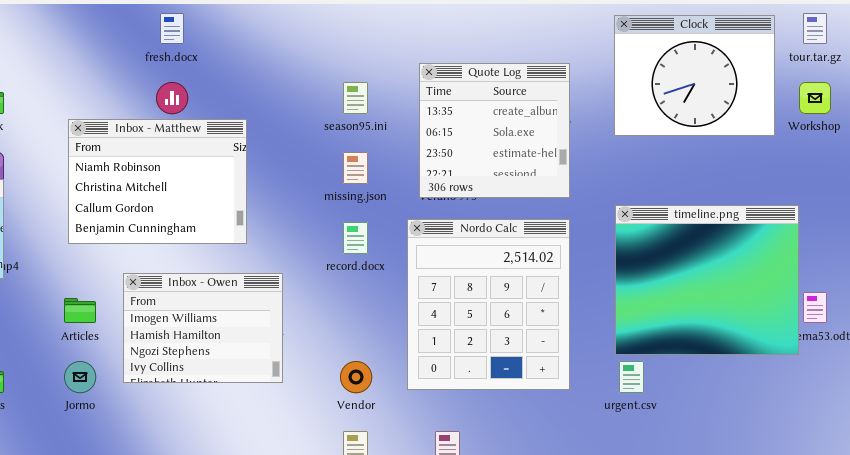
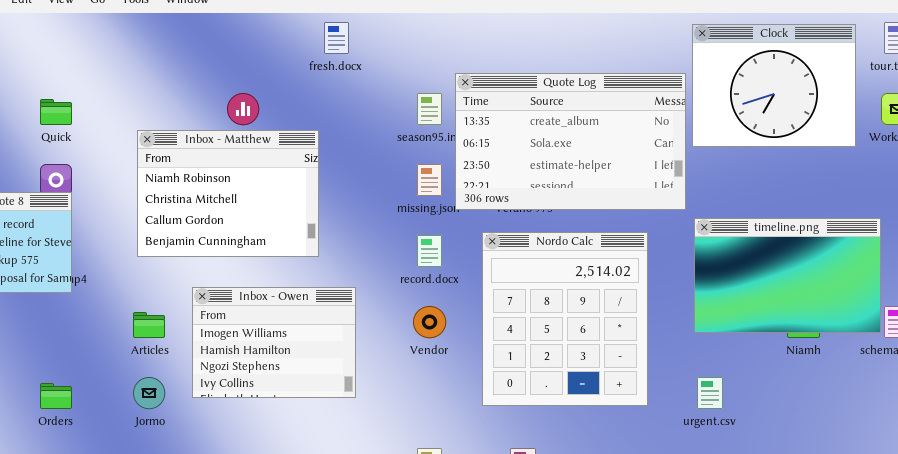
fresh.docx: [160,13,184,44] -> [324,22,349,54], moved
Quote Log: [419,63,570,198] -> [455,73,686,210], moved, resized
timeline.png: [615,205,799,355] -> [694,218,881,333], resized
Vendor: [340,361,372,393] -> [413,306,446,338], moved

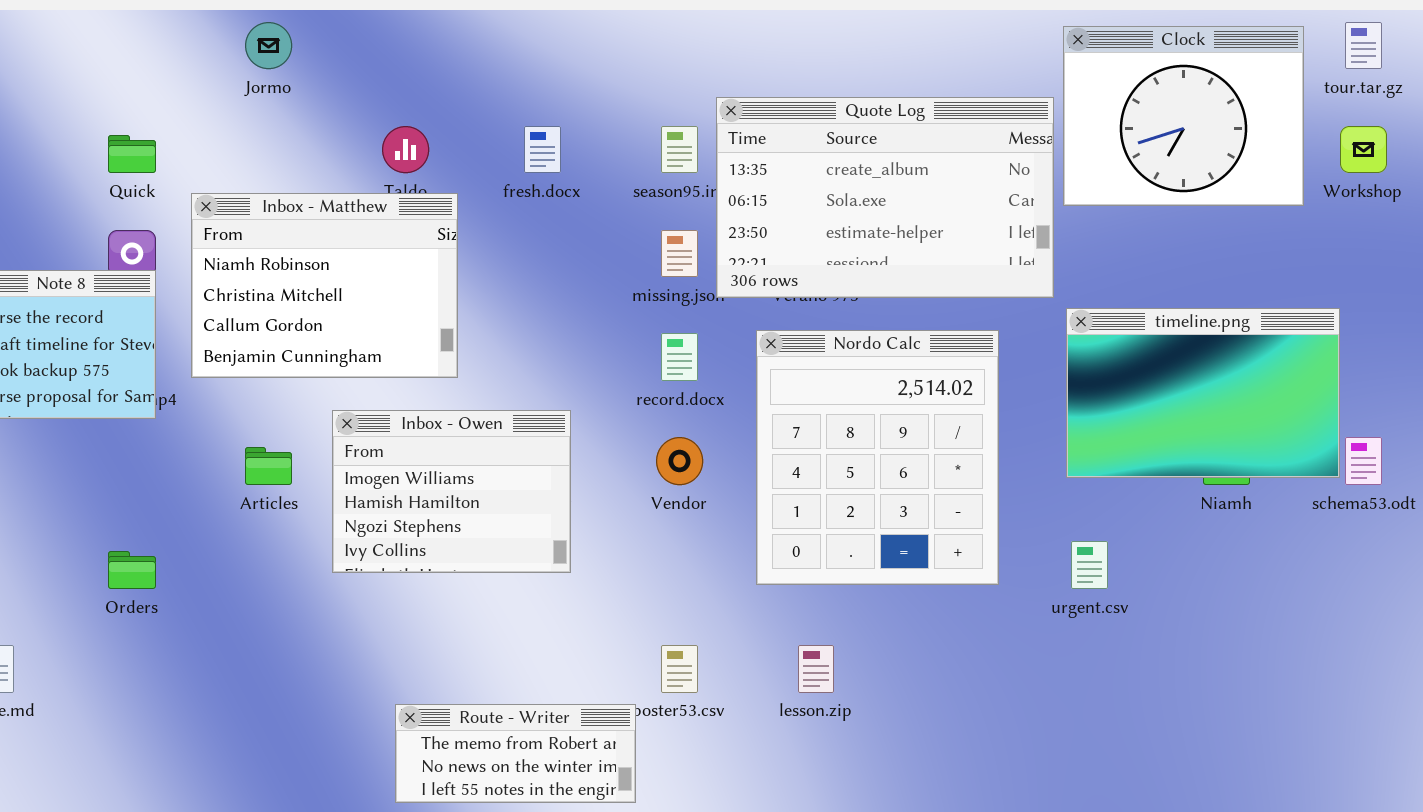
fresh.docx: [324,22,349,54] -> [524,126,561,173], moved
Inbox - Matthew: [137,130,319,257] -> [191,193,458,378], moved
Jormo: [133,377,165,409] -> [245,22,292,69], moved

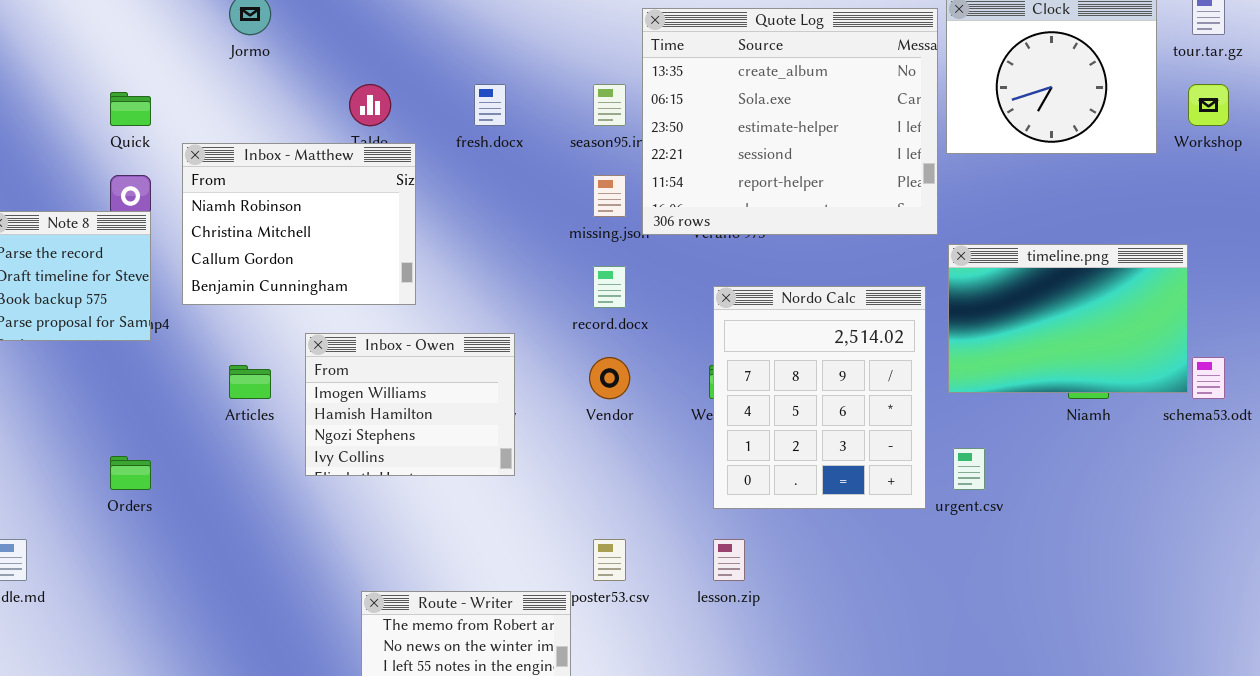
Quote Log: [716,97,1054,298] -> [642,8,938,235], resized
Nordo Calc: [756,330,999,585] -> [713,286,926,509], moved

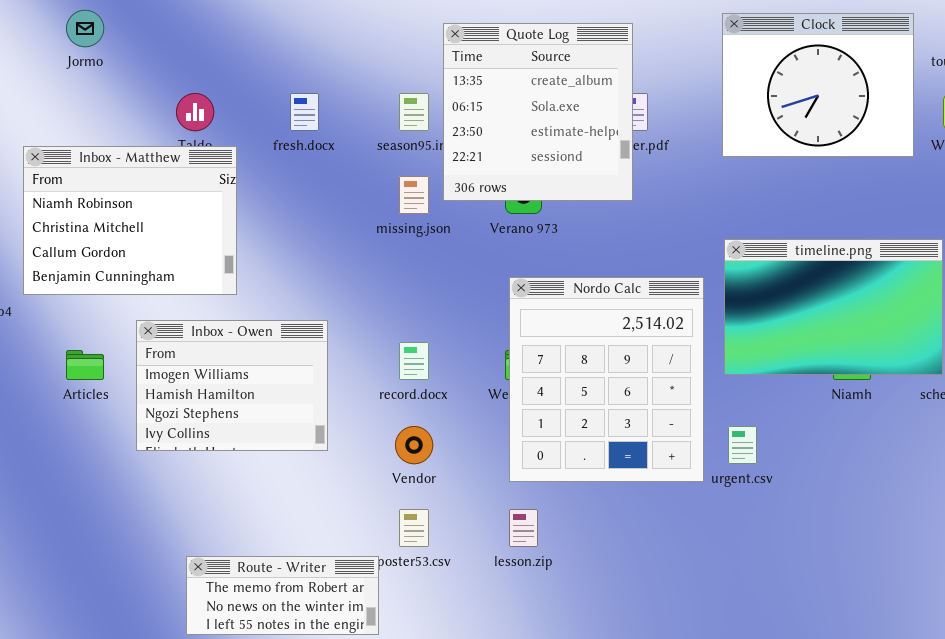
Quote Log: [642,8,938,235] -> [443,23,633,201], resized
record.docx: [593,266,626,308] -> [399,342,429,380], moved
Vendor: [589,357,630,399] -> [395,426,433,464], moved

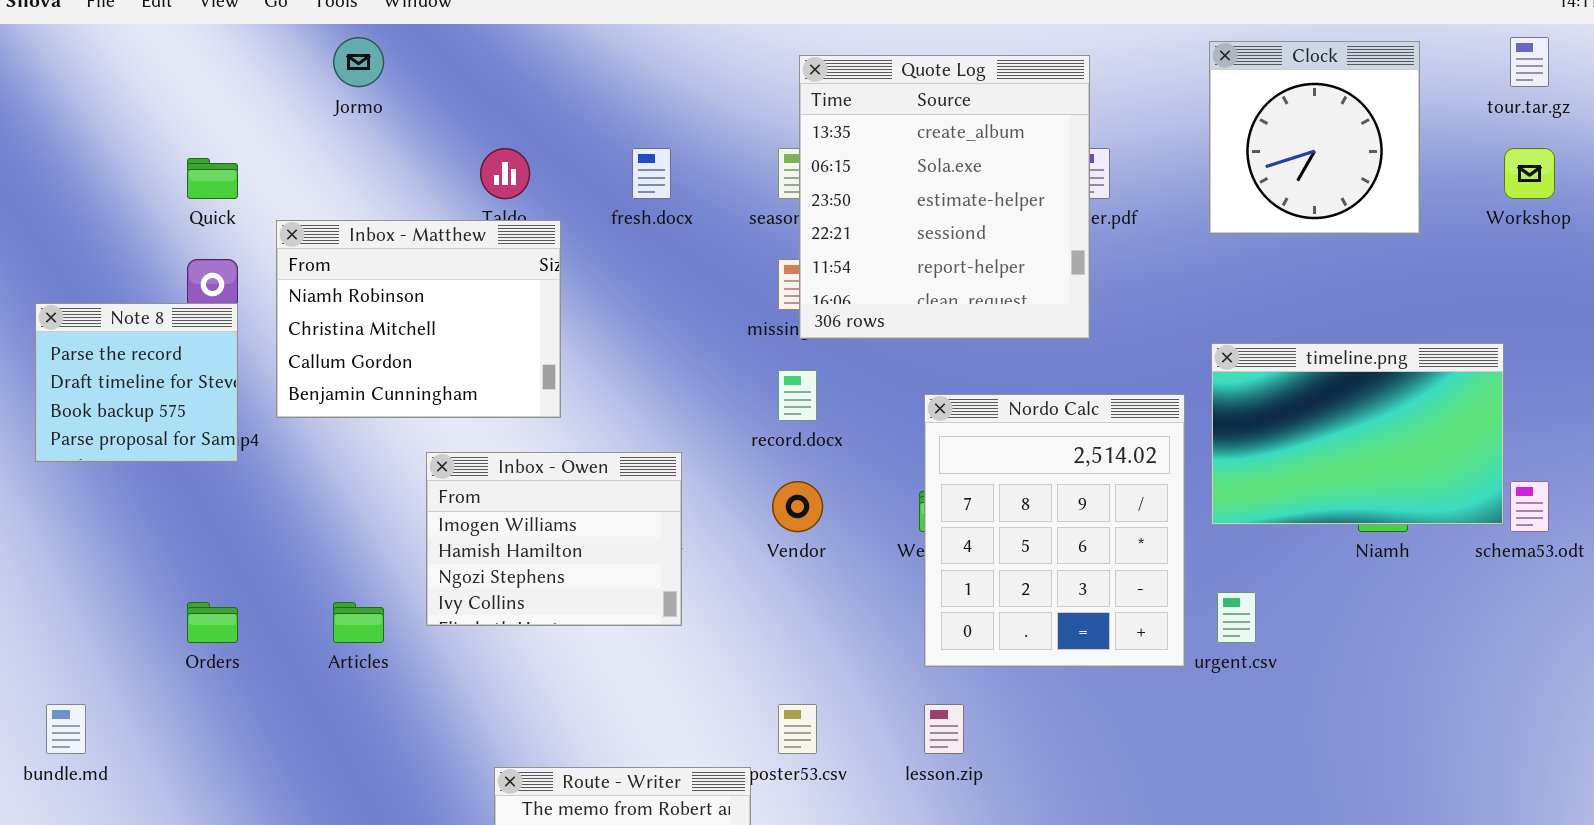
Clock: [722,13,914,157] -> [1209,41,1420,234], resized
Quote Log: [443,23,633,201] -> [799,55,1090,339], resized
record.docx: [399,342,429,380] -> [778,370,817,421], moved
Articles: [66,350,104,380] -> [333,602,384,643], moved
Vendor: [395,426,433,464] -> [772,481,823,532], moved

